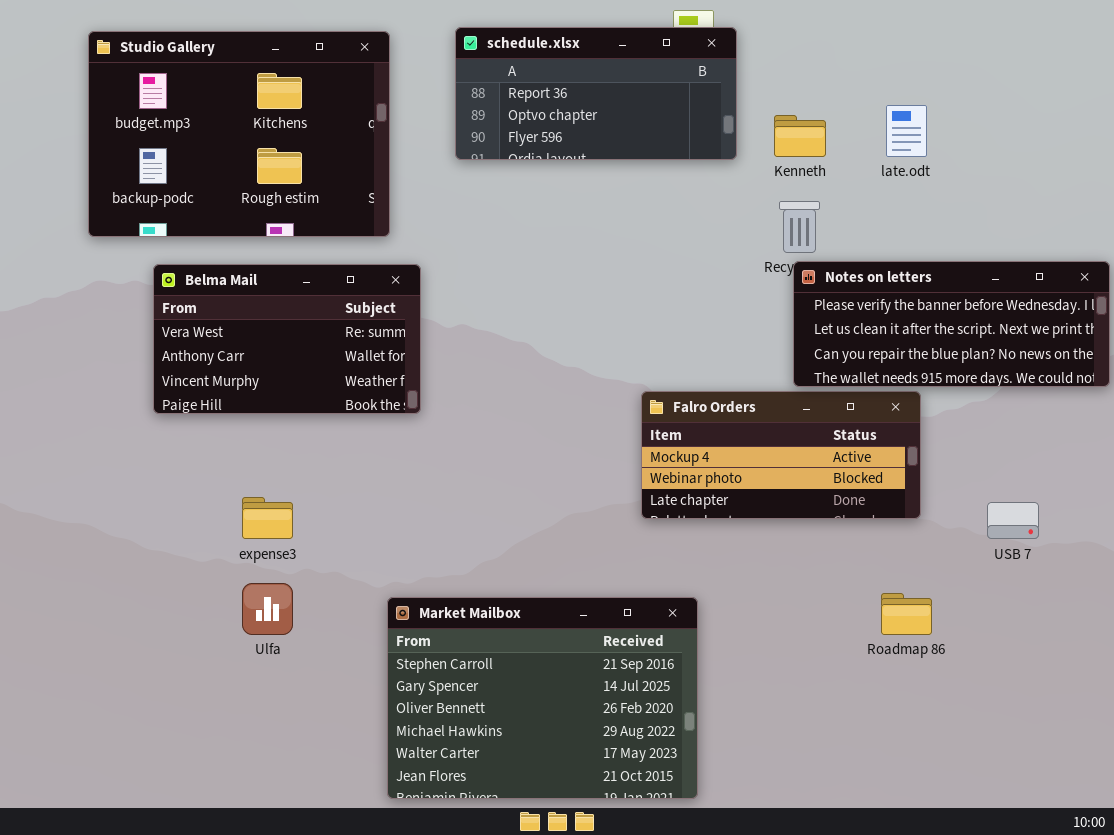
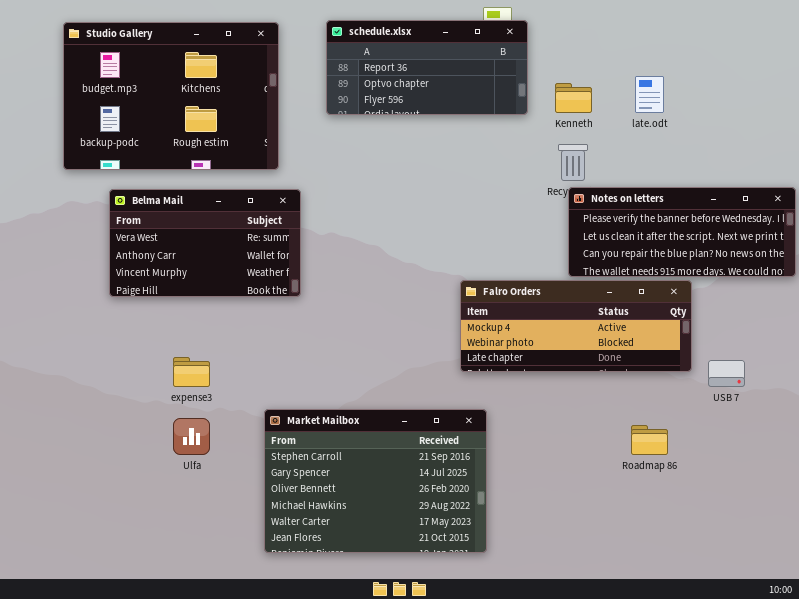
Falro Orders: [641,391,921,519] -> [460,280,692,372], resized
Market Mailbox: [387,597,698,799] -> [264,409,487,553], moved

